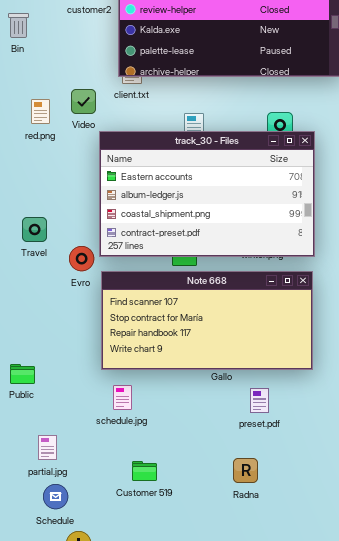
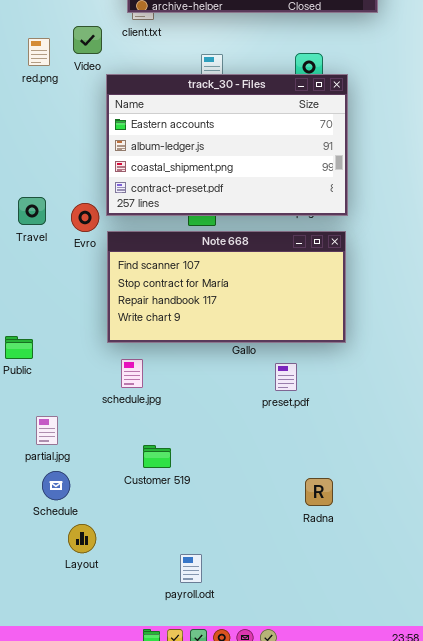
Travel: [22,217,47,242] -> [18,197,46,225], moved
Radna: [233,458,258,483] -> [305,478,333,506], moved

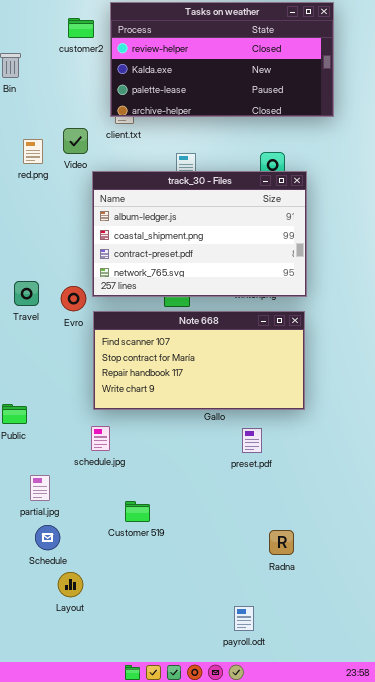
track_30 - Files: [106,74,348,216] -> [92,171,307,297], scrolled down 1 row
schedule.jpg: [121,359,143,388] -> [91,426,110,451], moved
payroll.odt: [180,554,202,583] -> [234,606,254,631], moved

